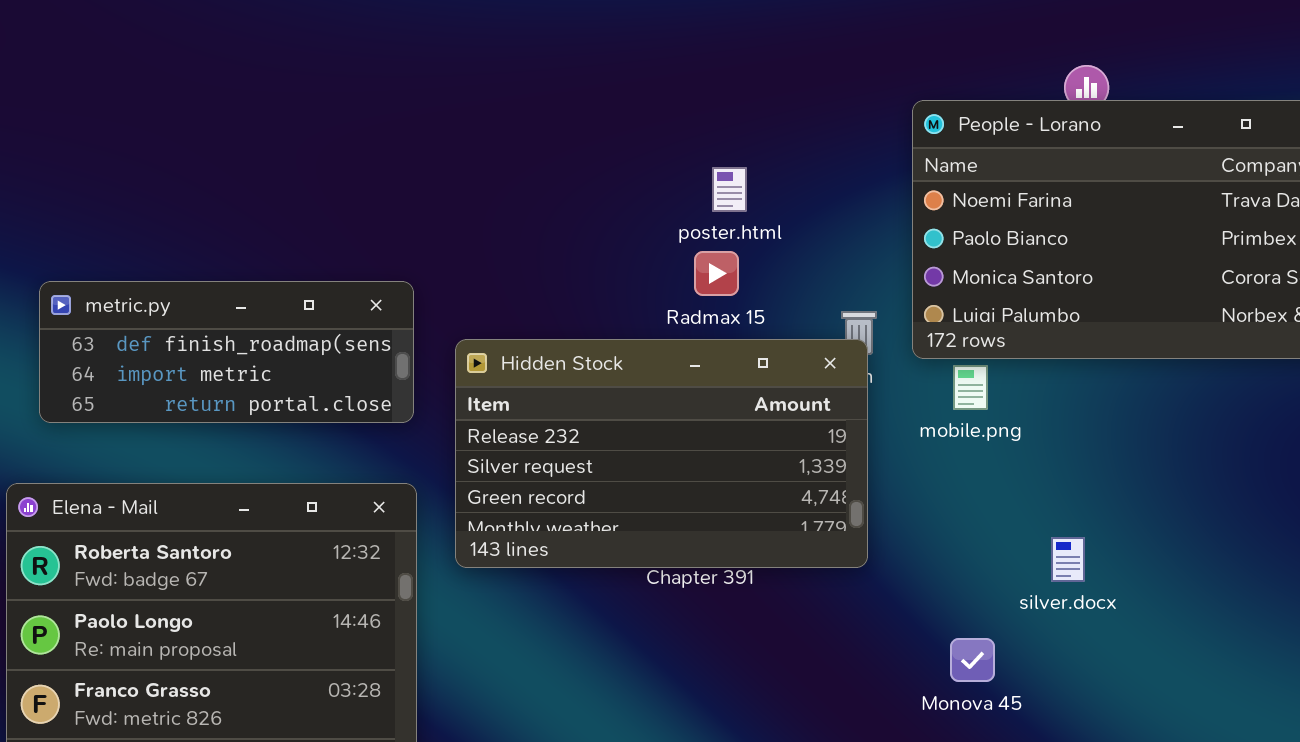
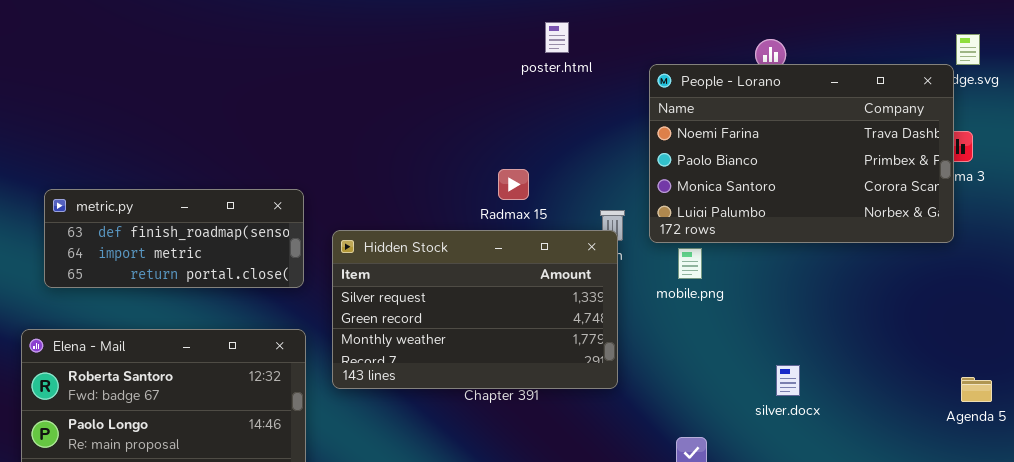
poster.html: [712,167,747,212] -> [545,22,569,53], moved
Hidden Stock: [455,339,868,568] -> [332,230,618,389], scrolled down 1 row
silver.docx: [1051,537,1085,582] -> [776,365,800,396], moved

